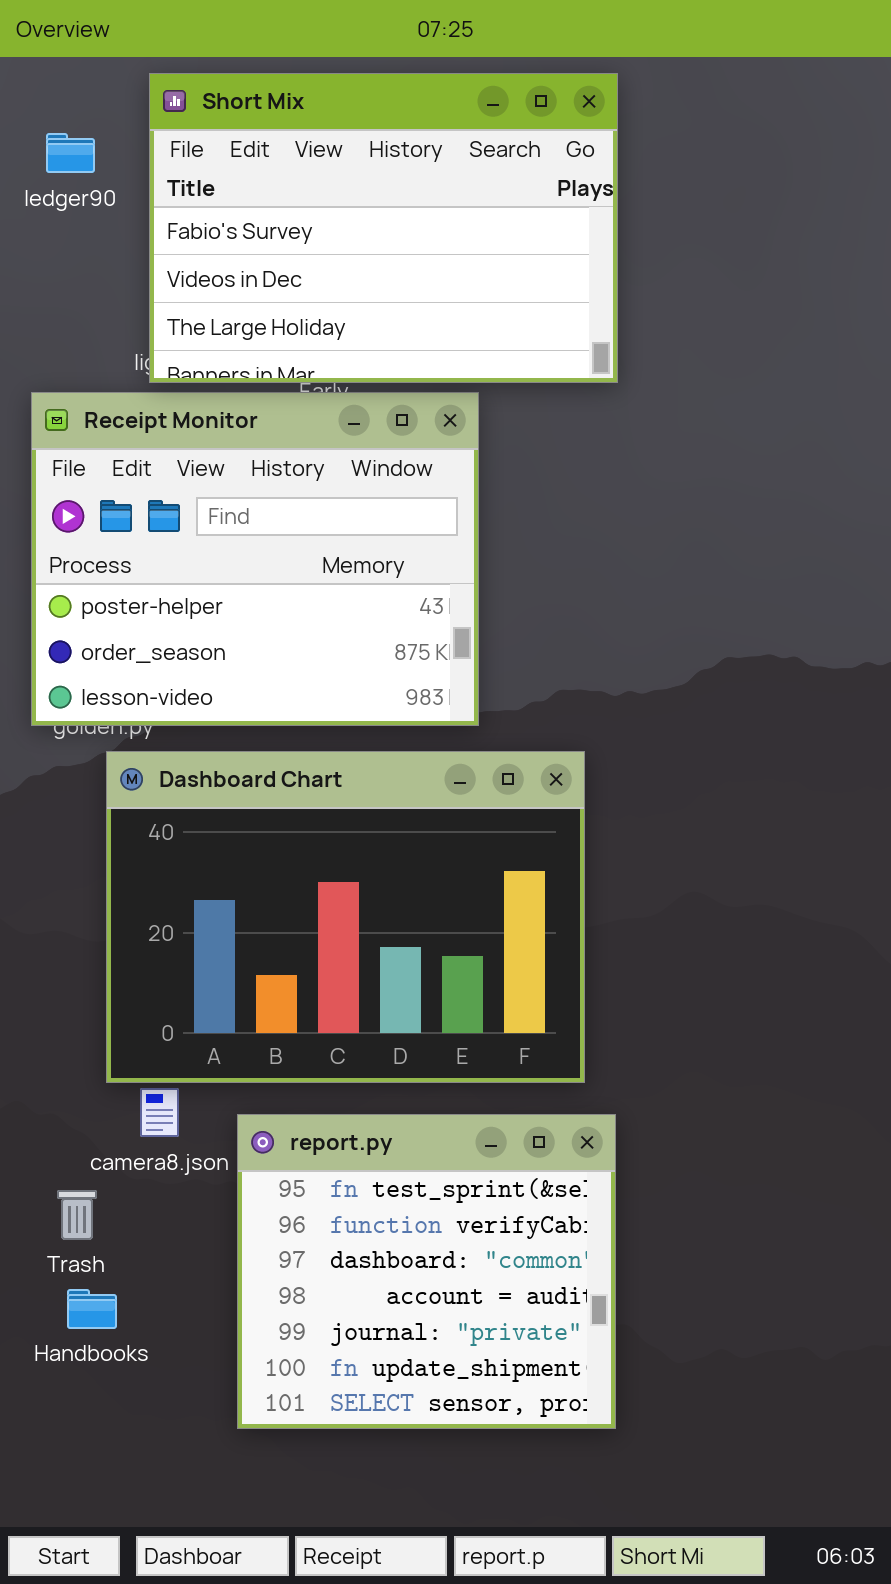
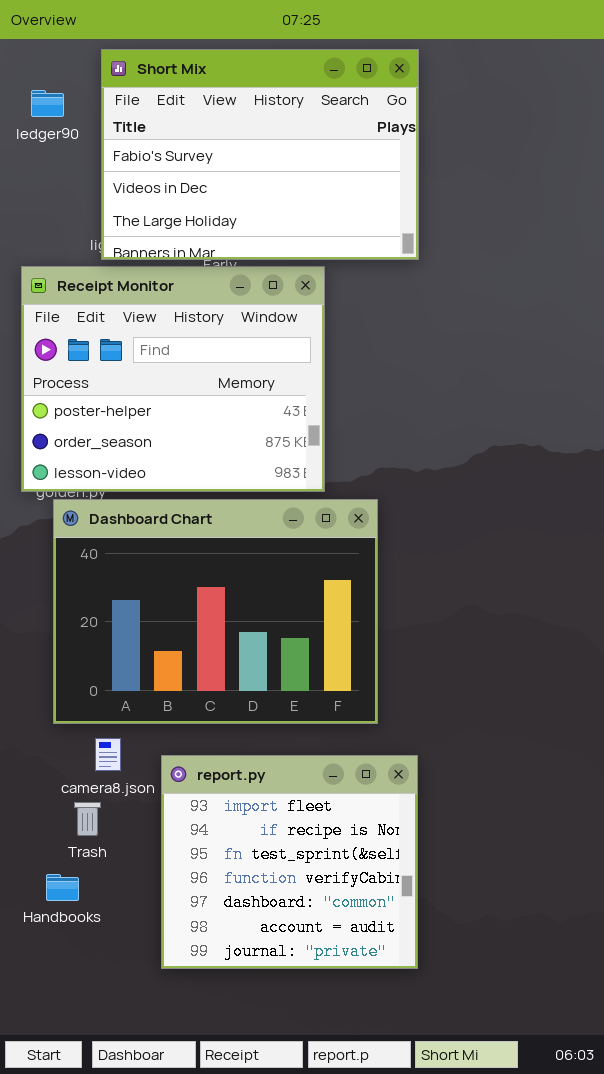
Dashboard Chart: [106,751,585,1083] -> [53,499,378,724], moved
report.py: [237,1114,616,1429] -> [161,755,418,969], scrolled up 2 rows
Trash: [57,1190,97,1240] -> [74,802,101,836], moved

